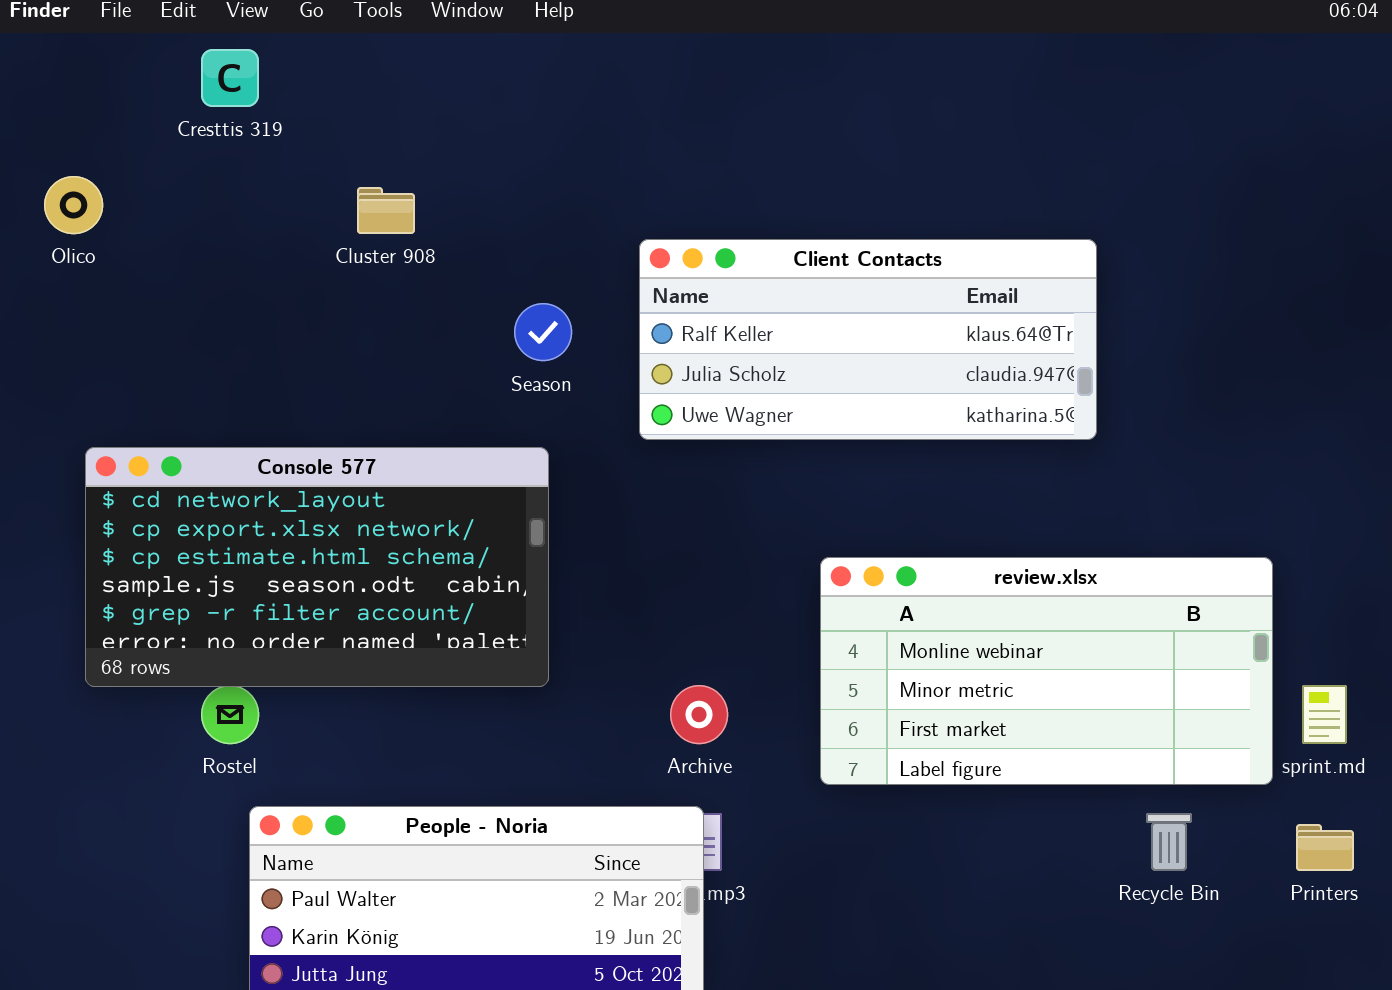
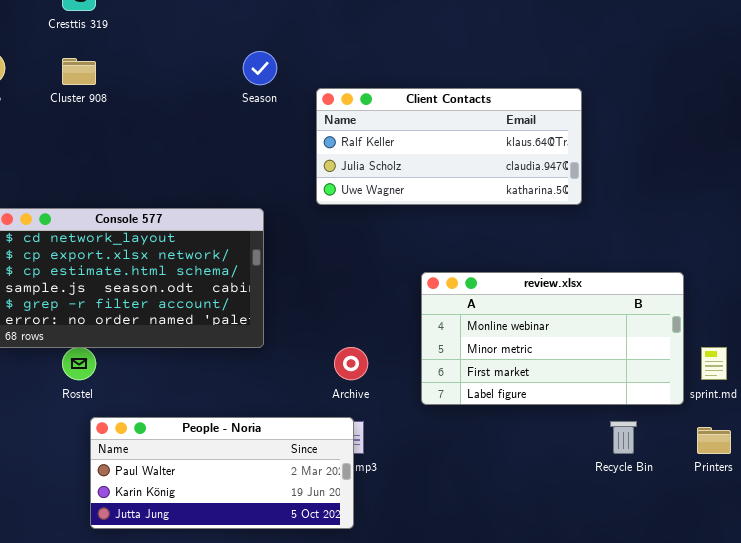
Cluster 908: [357,187,415,234] -> [62,58,96,85], moved
Season: [514,303,572,361] -> [243,51,277,85], moved

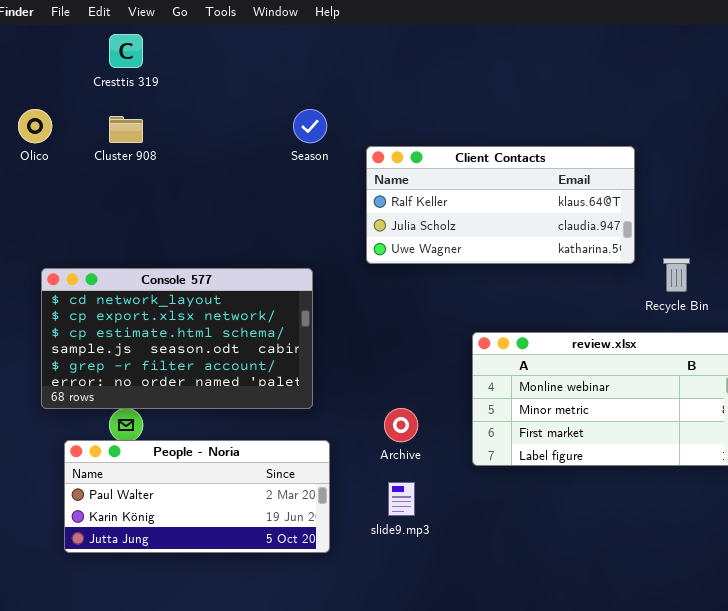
People - Noria: [90,417,354,529] -> [64,440,330,553], moved
Recycle Bin: [610,421,637,454] -> [663,258,690,292], moved

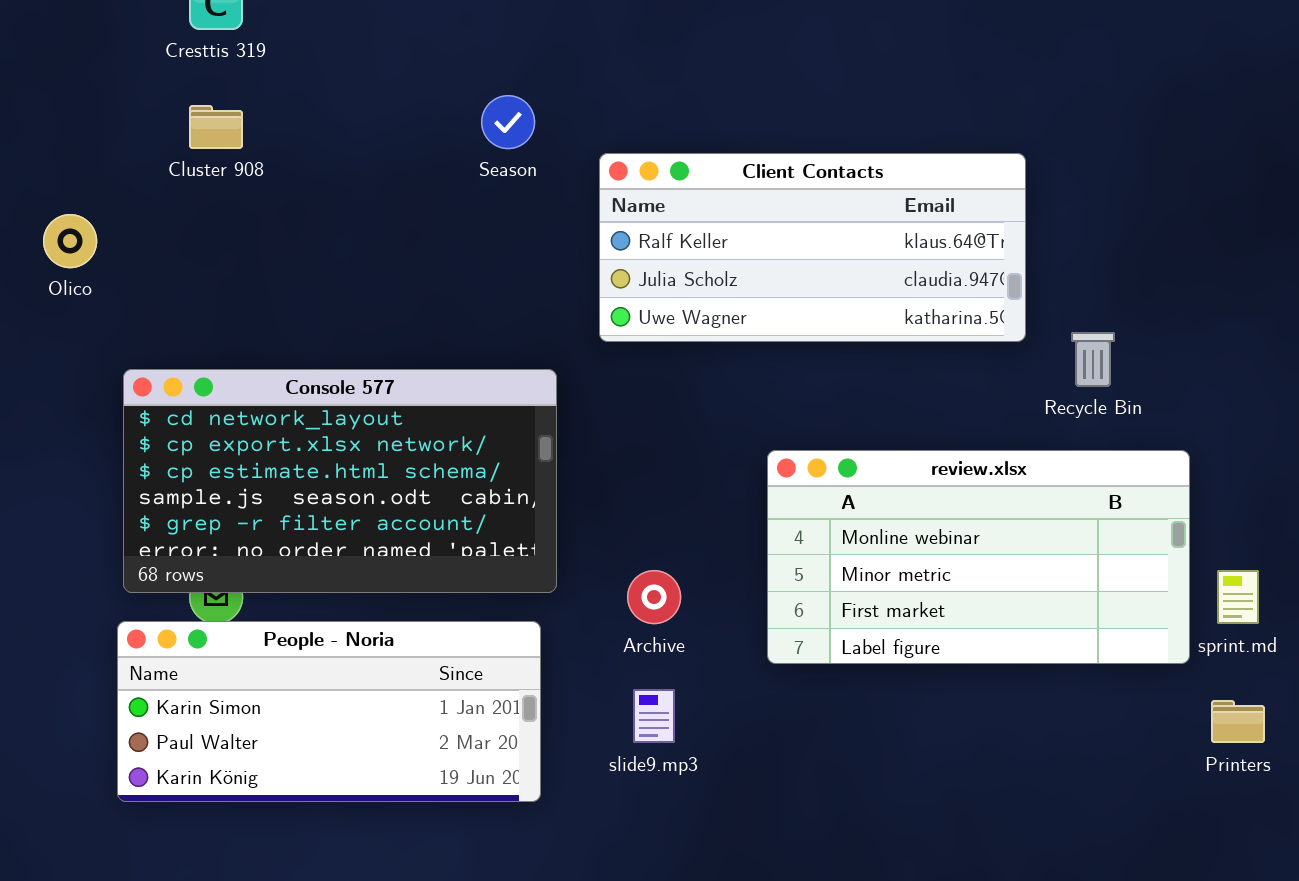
Olico: [18,109,52,143] -> [43,214,97,268], moved
Console 577: [41,268,313,409] -> [123,369,557,593], moved
People - Noria: [64,440,330,553] -> [117,621,541,802], scrolled up 1 row

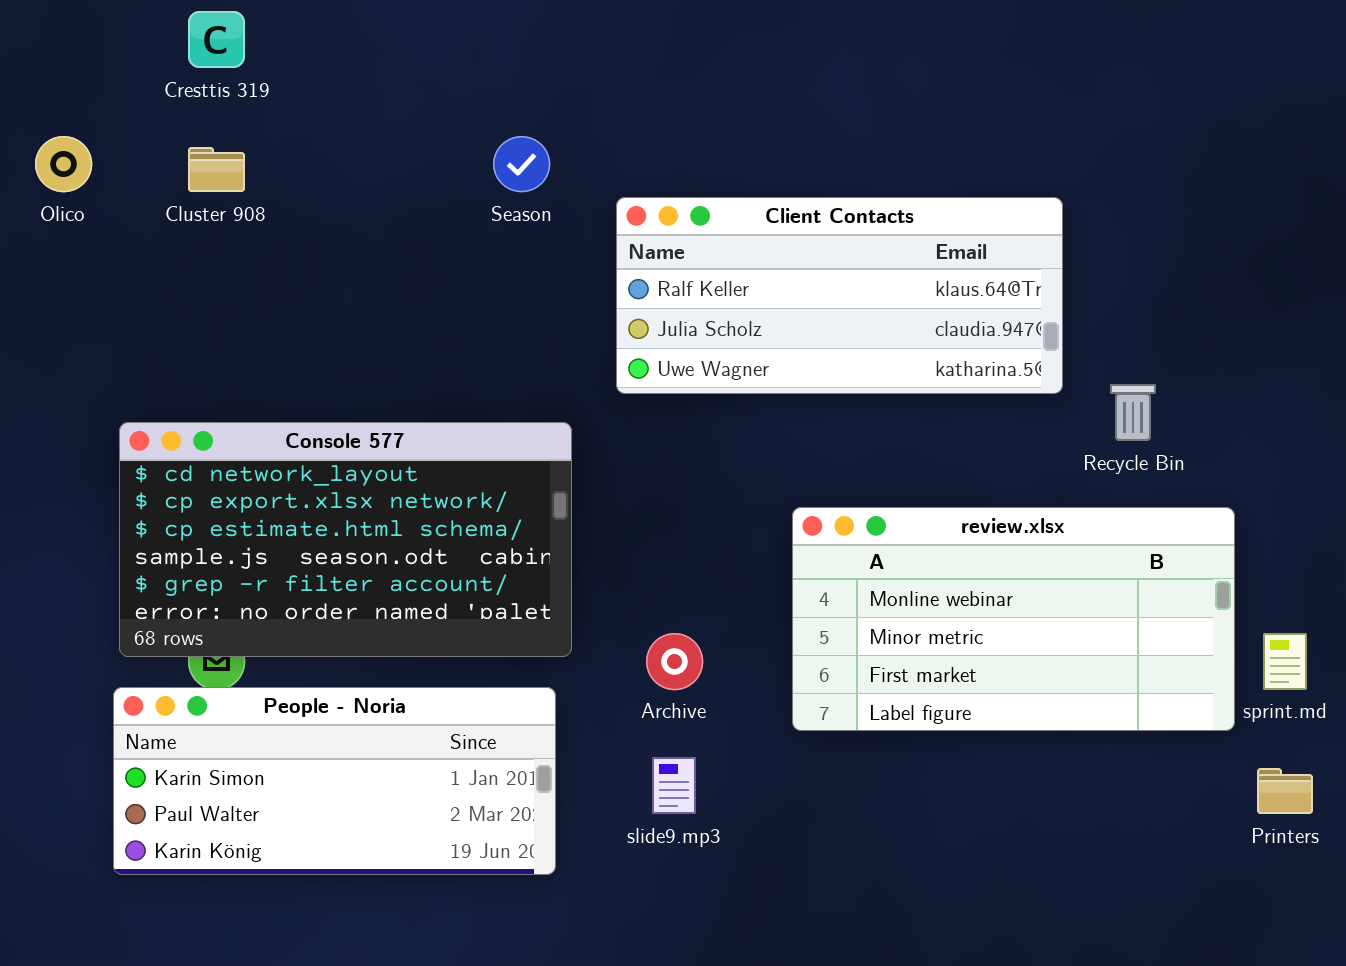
Olico: [43,214,97,268] -> [35,136,92,192], moved

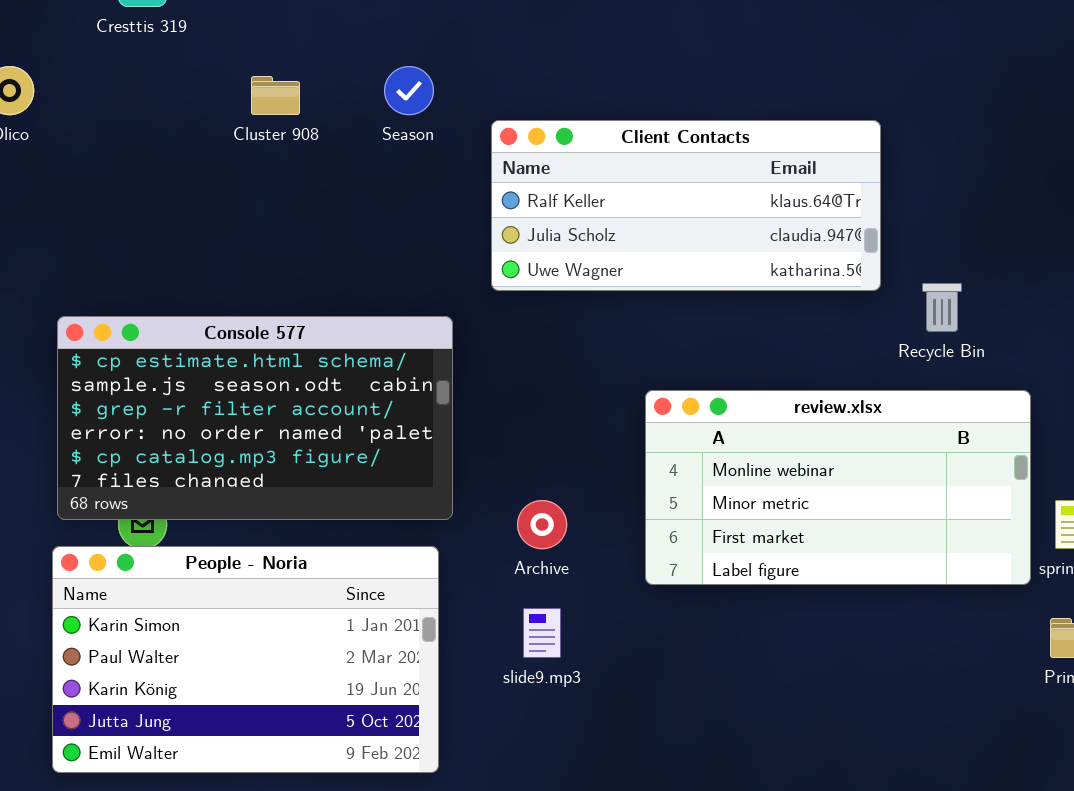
Cluster 908: [188,147,245,192] -> [251,76,300,115], moved
Console 577: [119,422,572,657] -> [57,316,453,520], scrolled down 2 rows
People - Noria: [113,687,556,875] -> [52,546,439,773], resized

